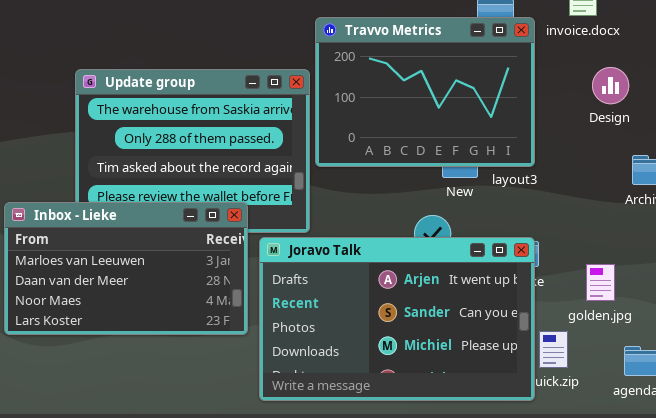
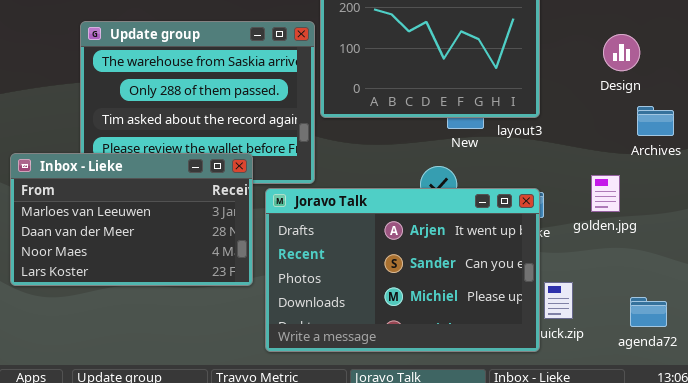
Design: [592,67,629,104] -> [603,34,640,71], moved
golden.jpg: [586,264,615,301] -> [591,175,620,212], moved

